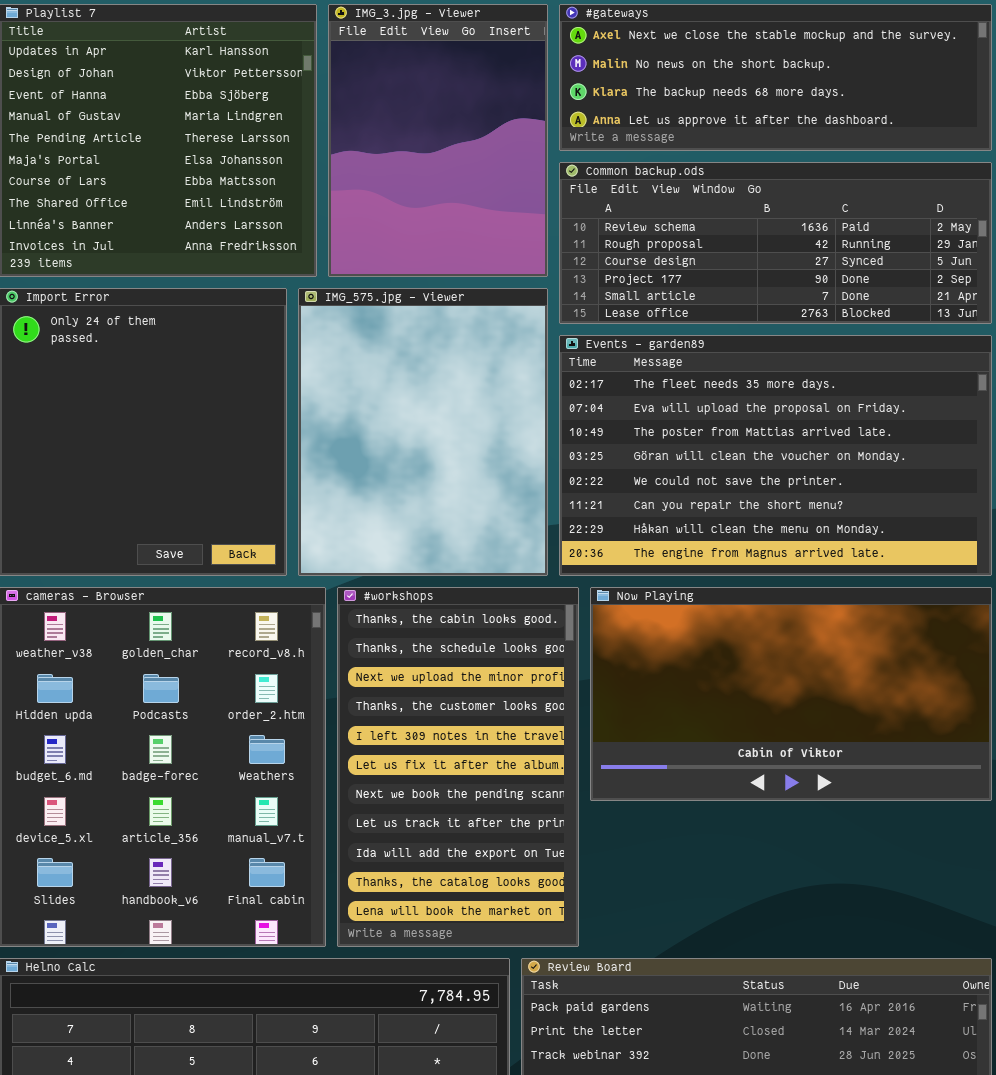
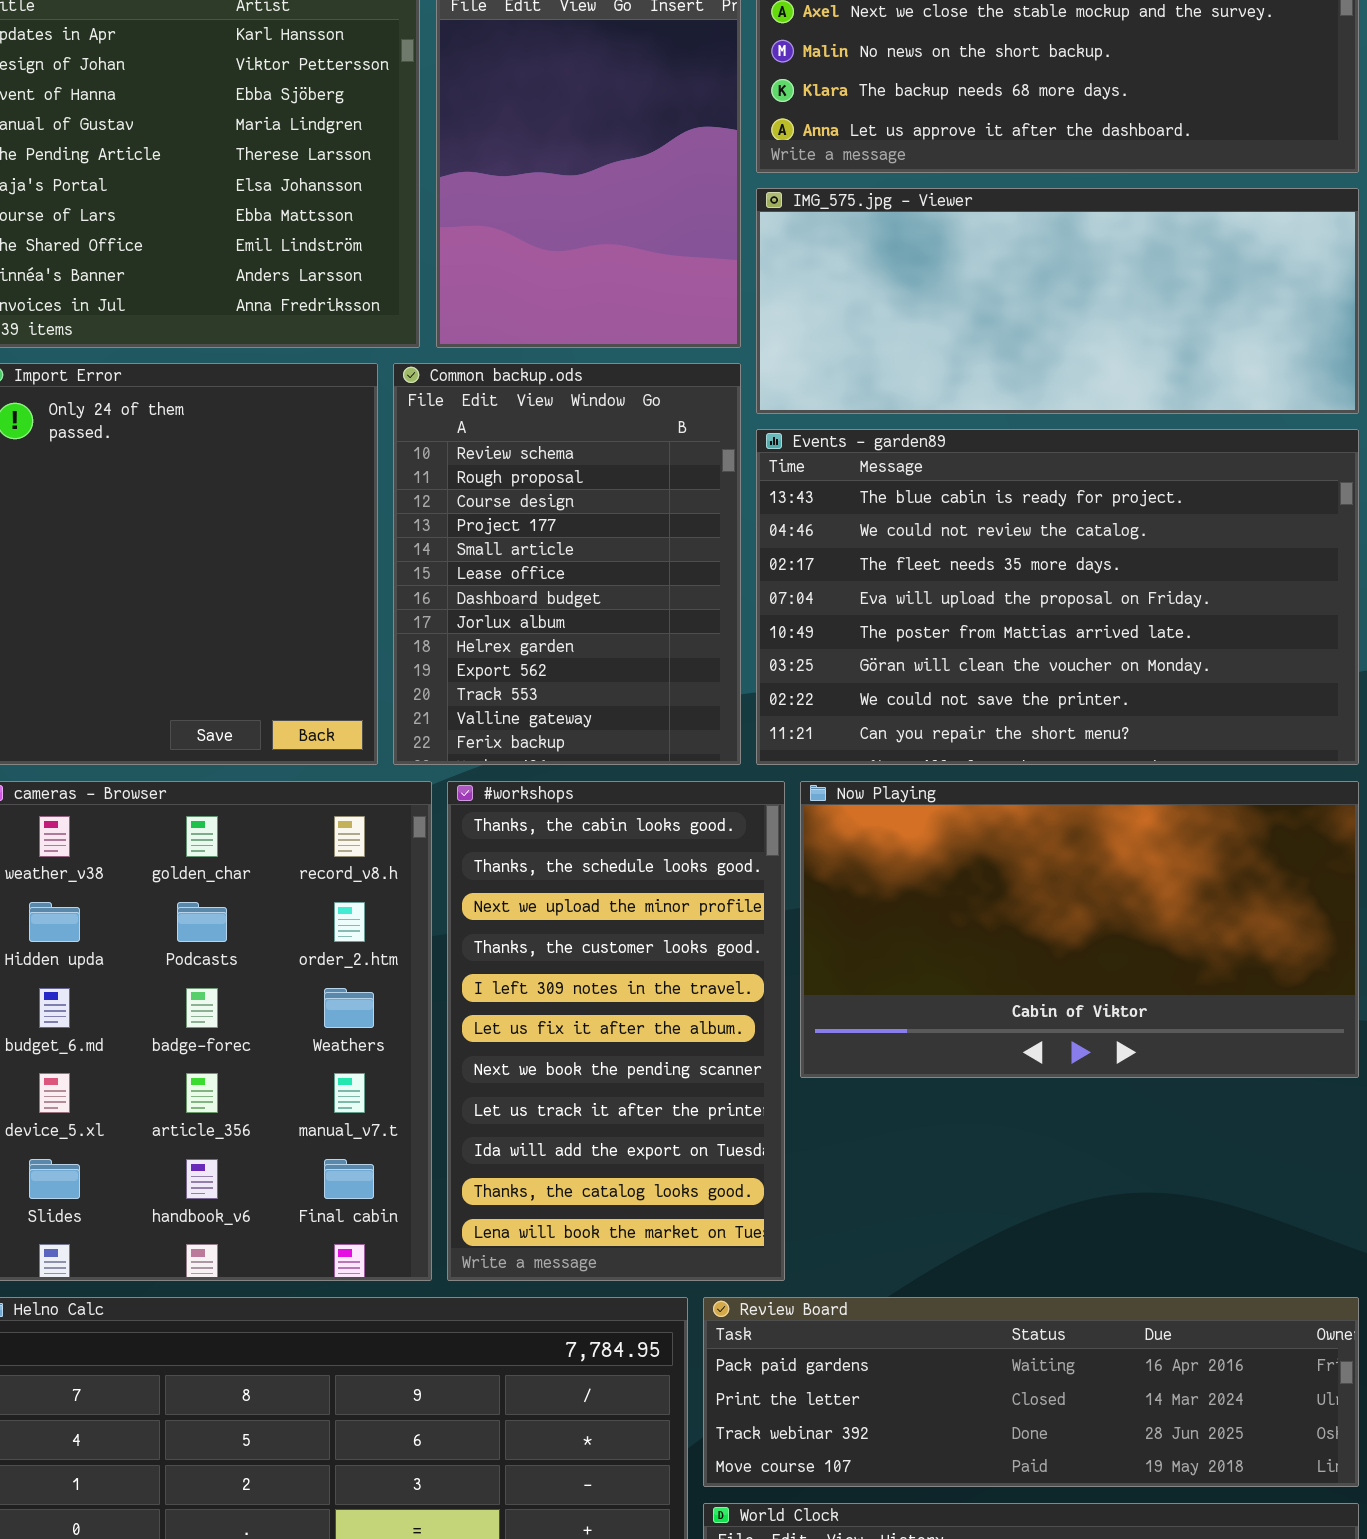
Common backup.ods: [559,162,992,324] -> [393,363,741,765], moved, resized
IMG_575.jpg - Viewer: [298,288,548,576] -> [756,188,1359,414], moved, resized
Events - garden89: [559,335,992,576] -> [756,429,1359,765], scrolled up 2 rows

